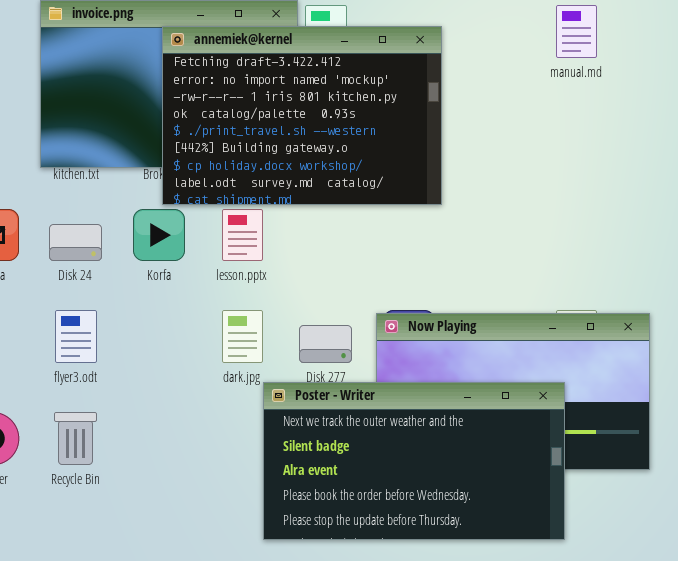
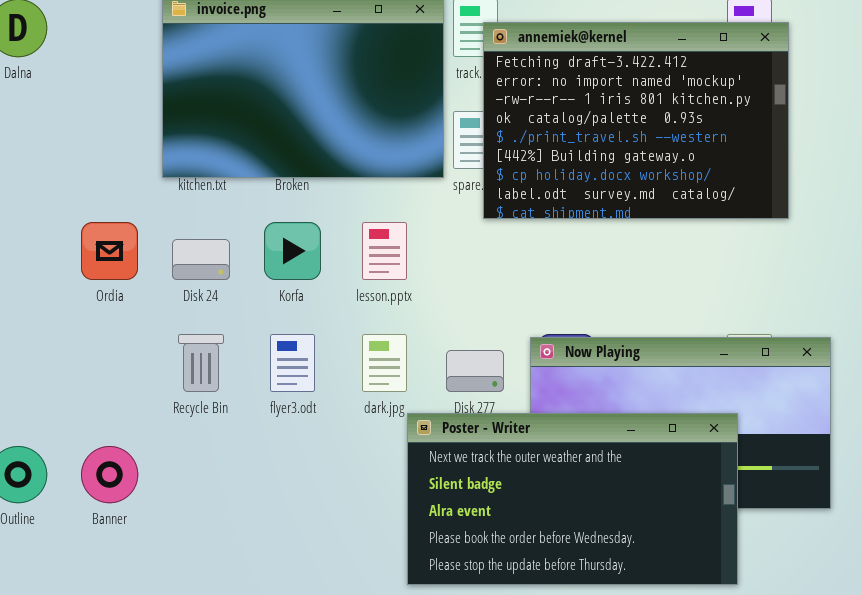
annemiek@kernel: [162,26,442,205] -> [483,22,789,219], moved
flyer3.odt: [55,310,97,363] -> [270,334,315,392], moved
Recycle Bin: [54,412,97,465] -> [178,334,224,392], moved

